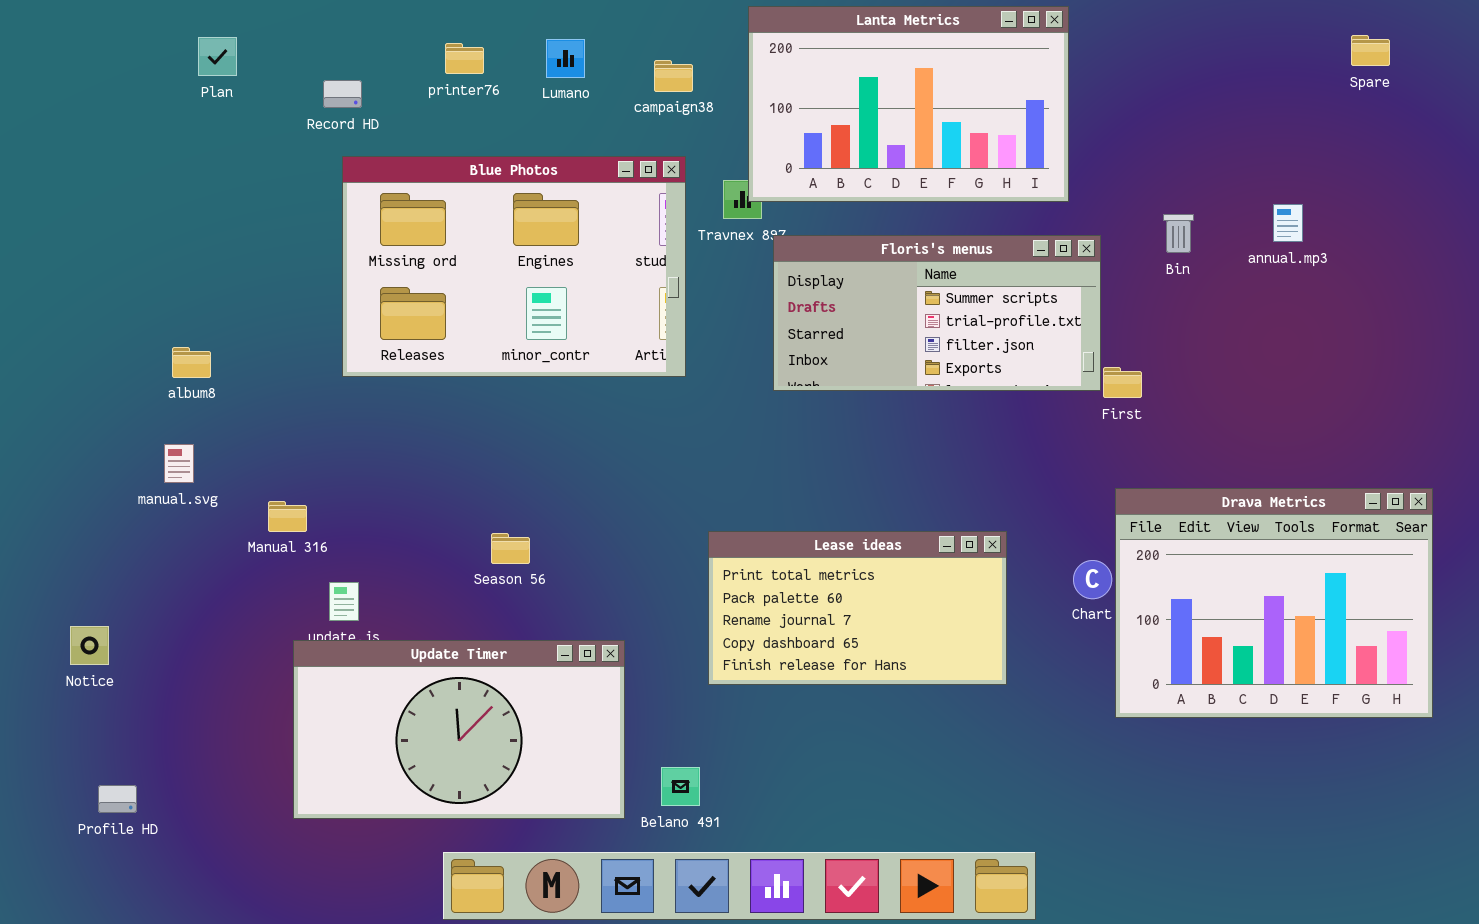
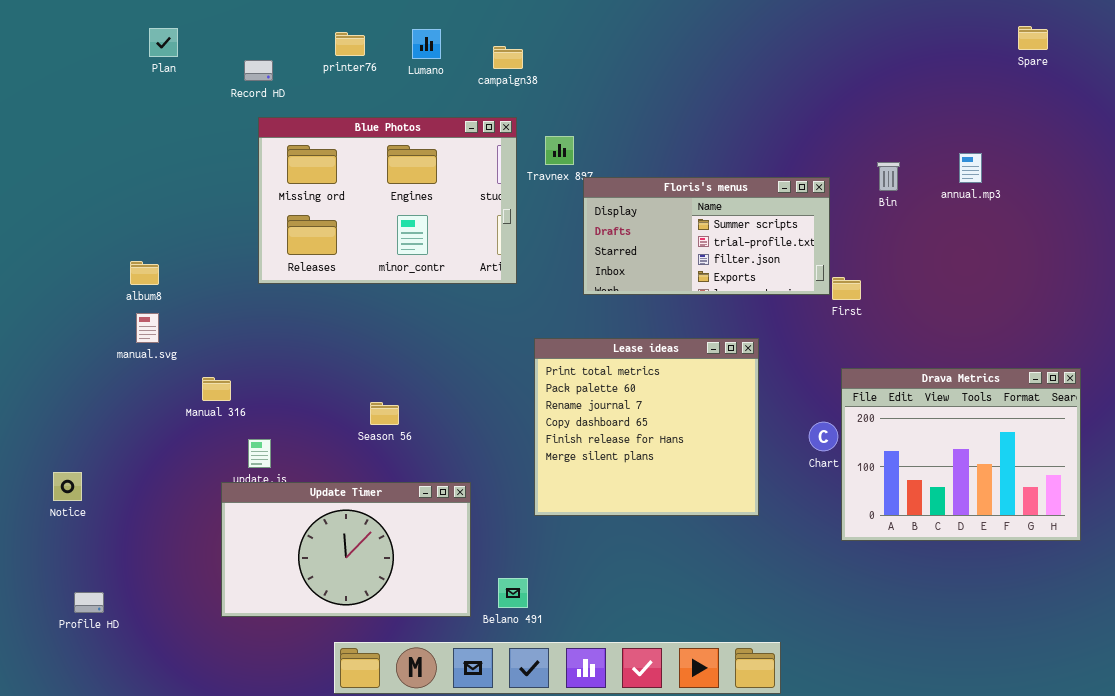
Lanta Metrics: [748,6,1069,202] -> none, closed
manual.svg: [164,444,194,483] -> [136,313,159,343], moved
Lease ideas: [708,531,1007,685] -> [534,338,759,516], resized

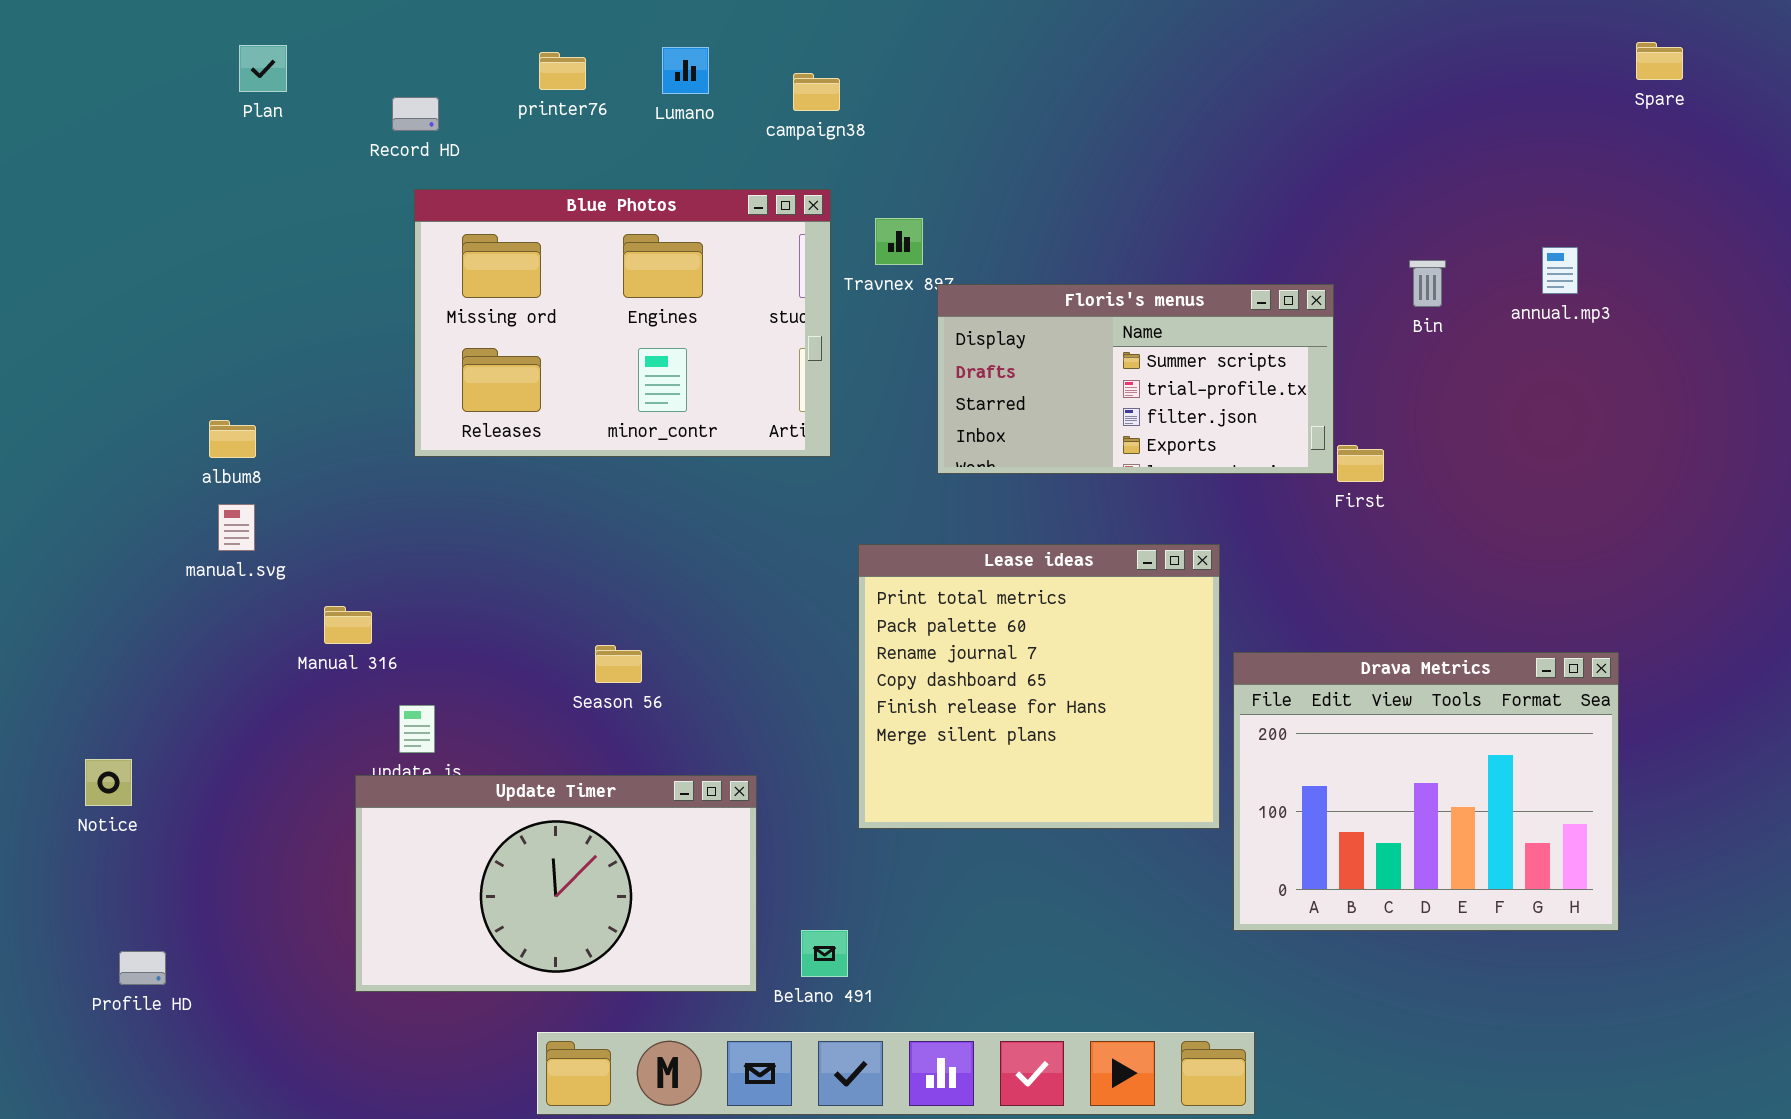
Drava Metrics: [841,368,1081,541] -> [1233,652,1619,931], moved

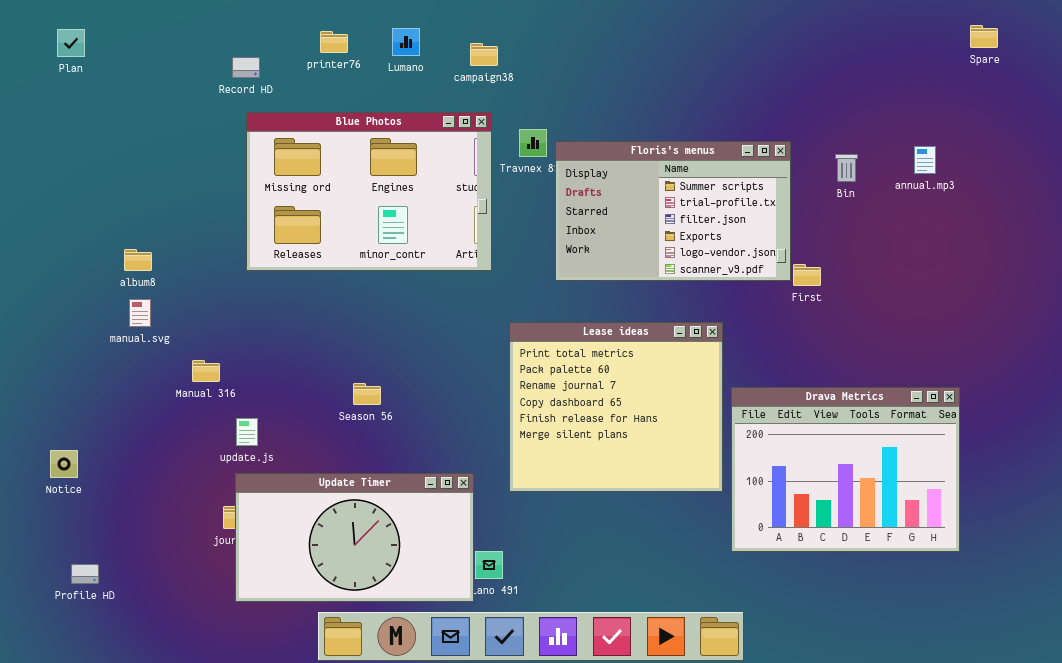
Plan: [239,45,287,92] -> [57,29,85,57], moved
Floris's menus: [937,284,1334,474] -> [555,141,791,281], resized
Update Timer: [355,775,757,992] -> [235,473,474,602], moved

